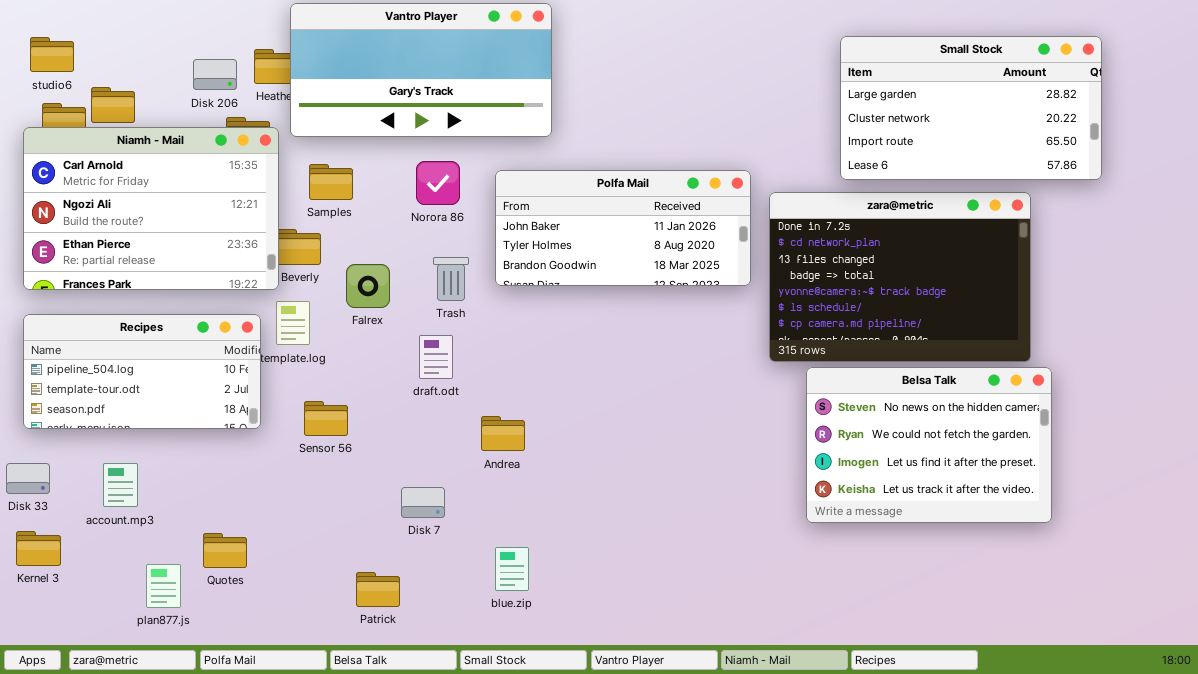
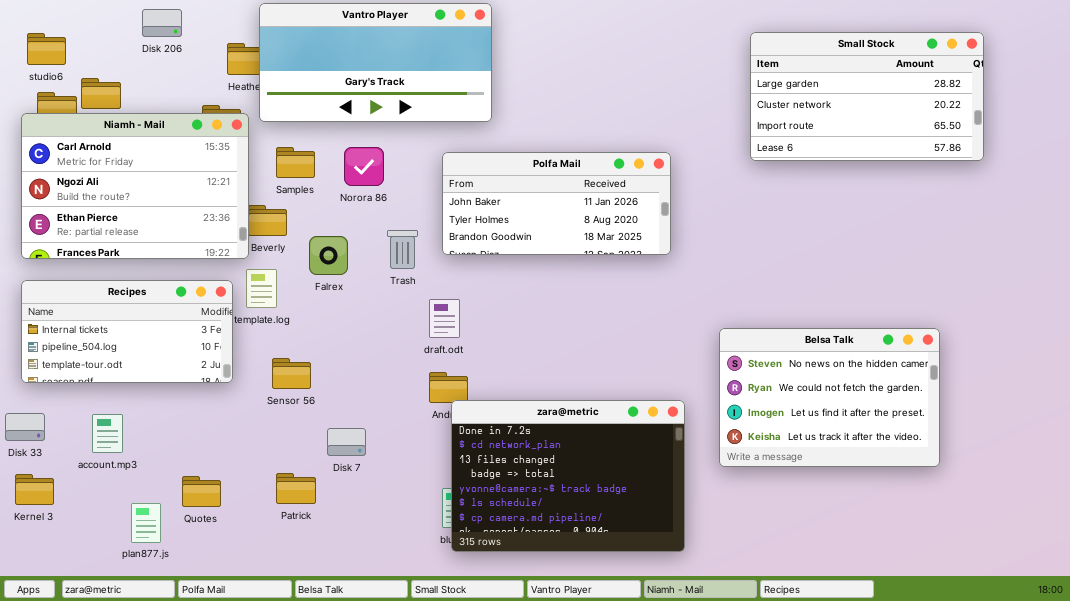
Disk 206: [193,59,237,90] -> [142,9,182,37], moved
Norora 86: [416,161,460,205] -> [344,147,384,186], moved
zara@metric: [769,192,1031,362] -> [451,400,685,552], moved
Recipes: [23,314,261,429] -> [21,280,233,383], scrolled up 1 row
draft.odt: [419,335,453,379] -> [429,299,460,338], moved
Disk 7: [401,487,445,518] -> [327,428,366,456], moved
Patrick: [356,572,400,607] -> [276,473,316,504], moved

